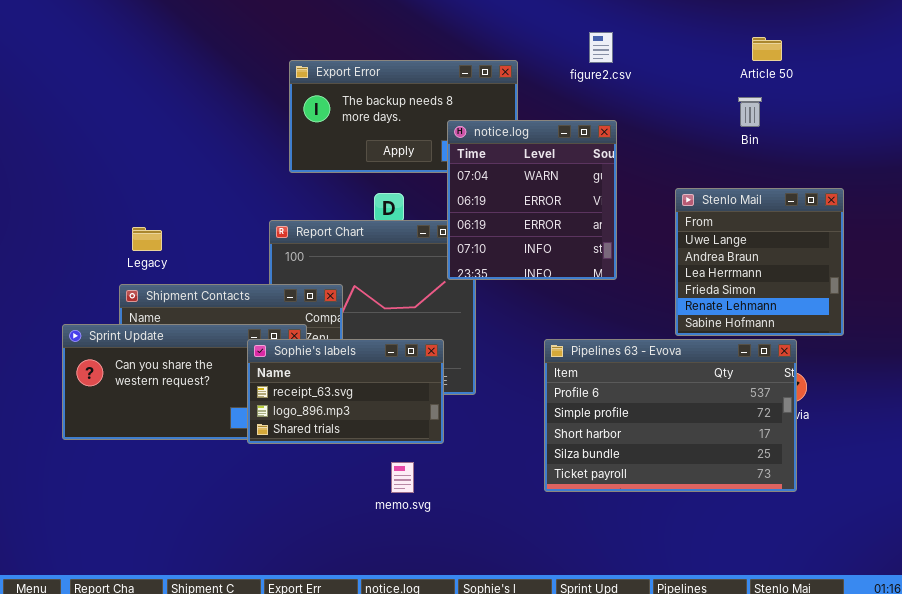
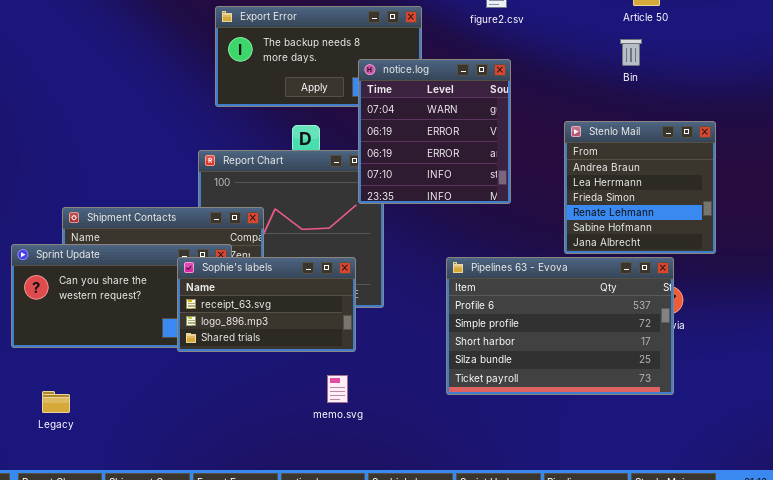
Stenlo Mail: [675,188,844,336] -> [564,121,716,254], scrolled down 1 row
Legacy: [132,227,162,251] -> [42,391,70,413], moved
memo.svg: [391,462,414,493] -> [327,375,348,403], moved

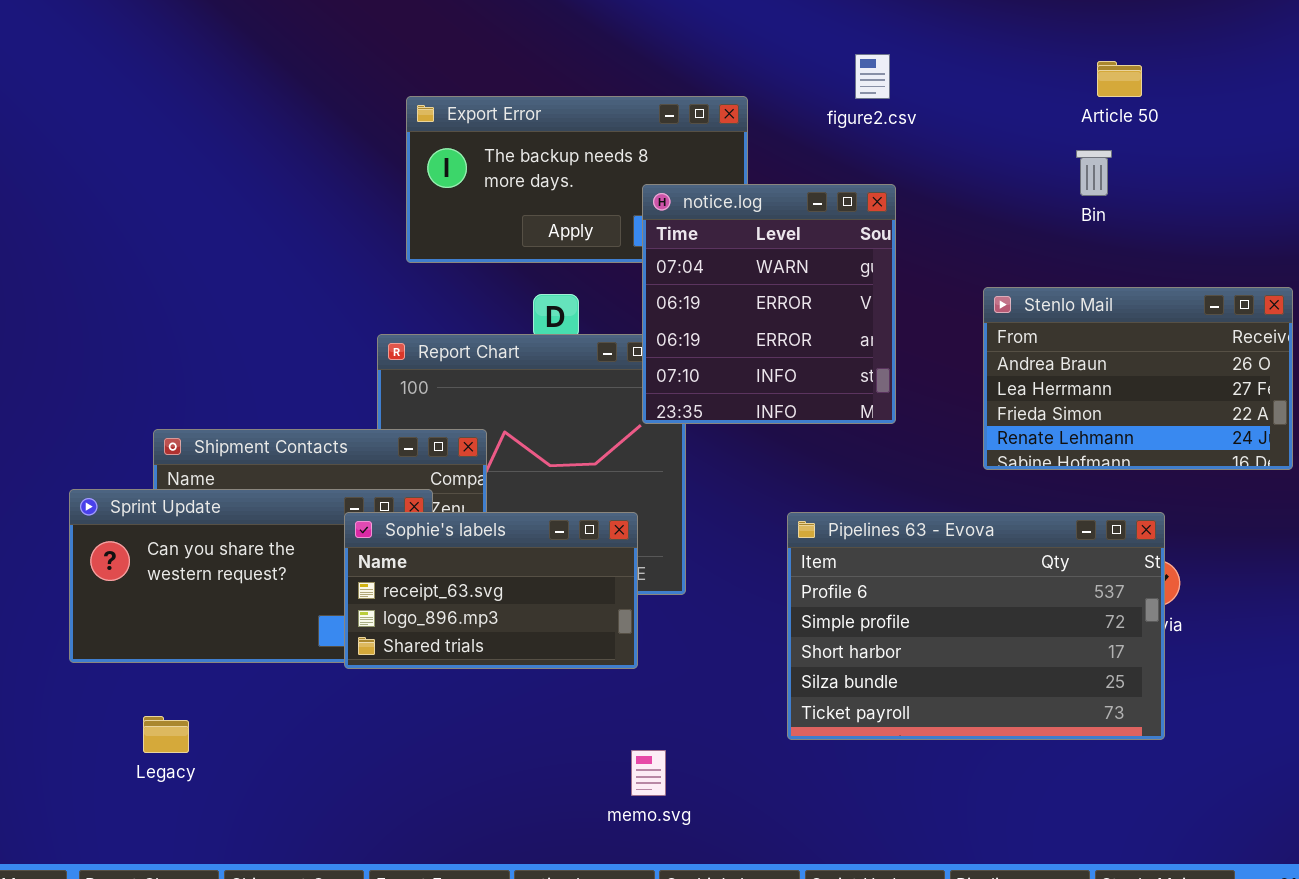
Stenlo Mail: [564,121,716,254] -> [983,287,1293,470], resized
memo.svg: [327,375,348,403] -> [631,750,666,796], moved
Legacy: [42,391,70,413] -> [143,716,189,753], moved

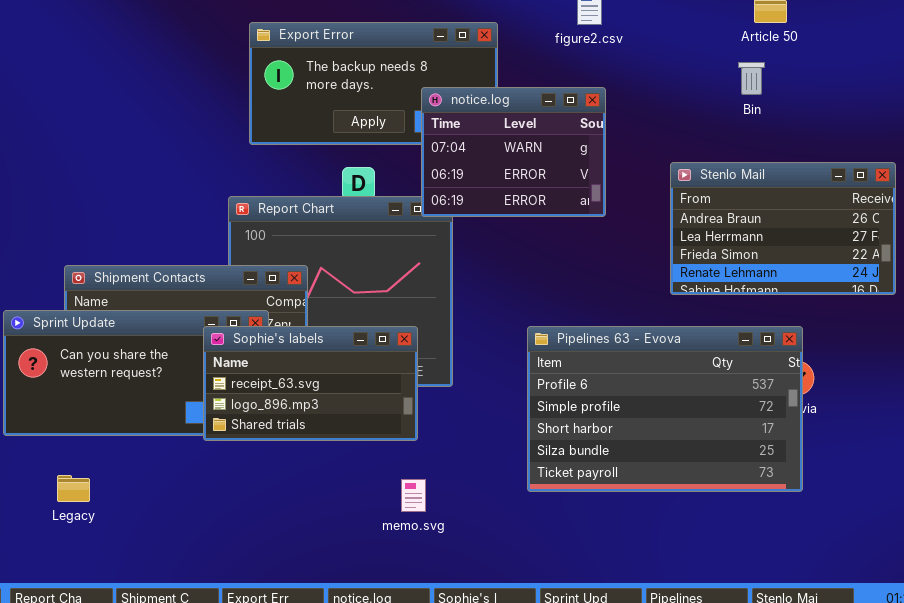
notice.log: [642,184,896,424] -> [421,87,606,217], resized
memo.svg: [631,750,666,796] -> [401,479,426,512], moved

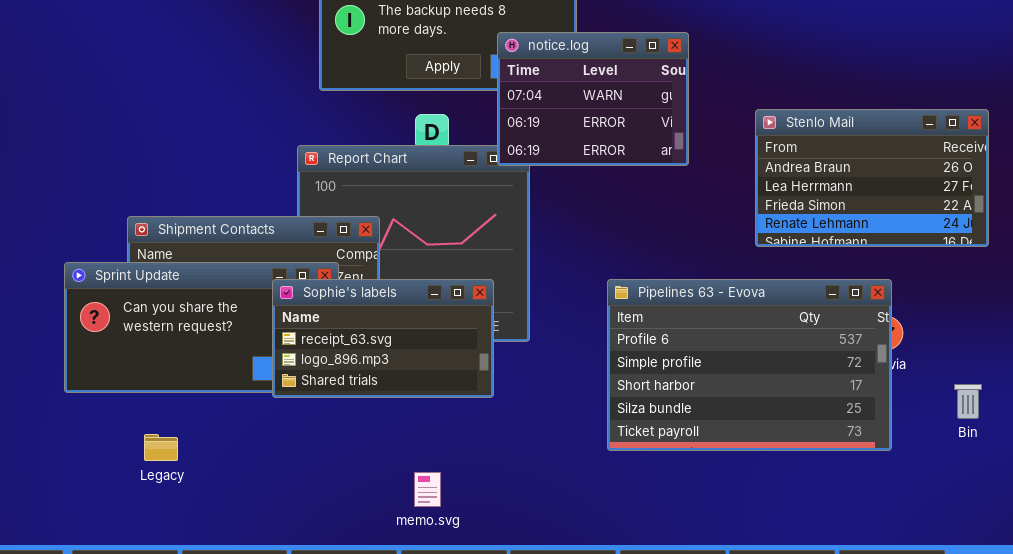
Bin: [738,62,765,95] -> [954,384,982,419], moved
Legacy: [57,475,90,502] -> [144,434,178,461], moved
memo.svg: [401,479,426,512] -> [414,472,441,507], moved

